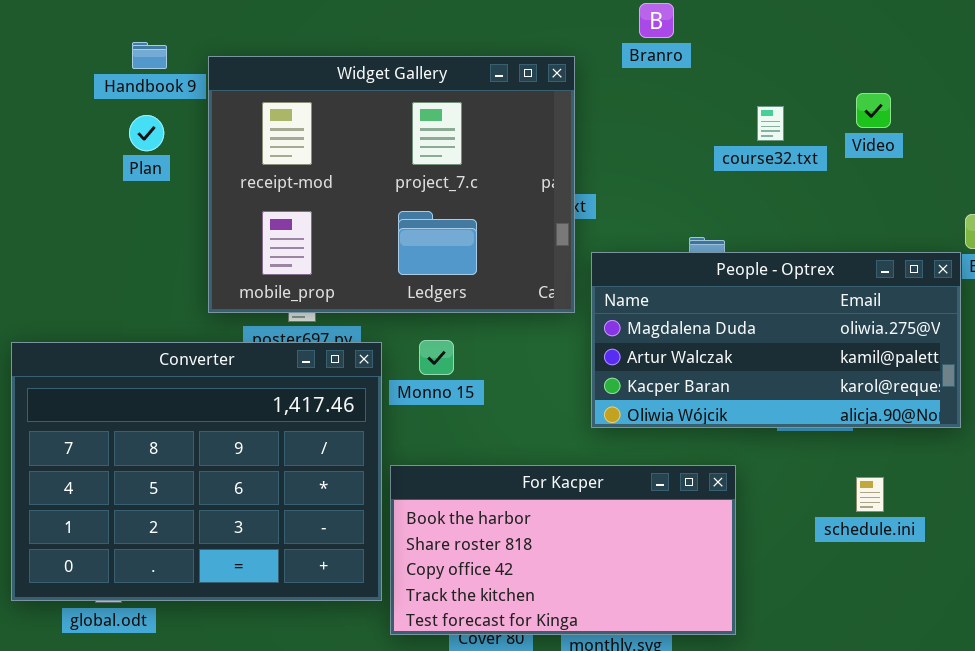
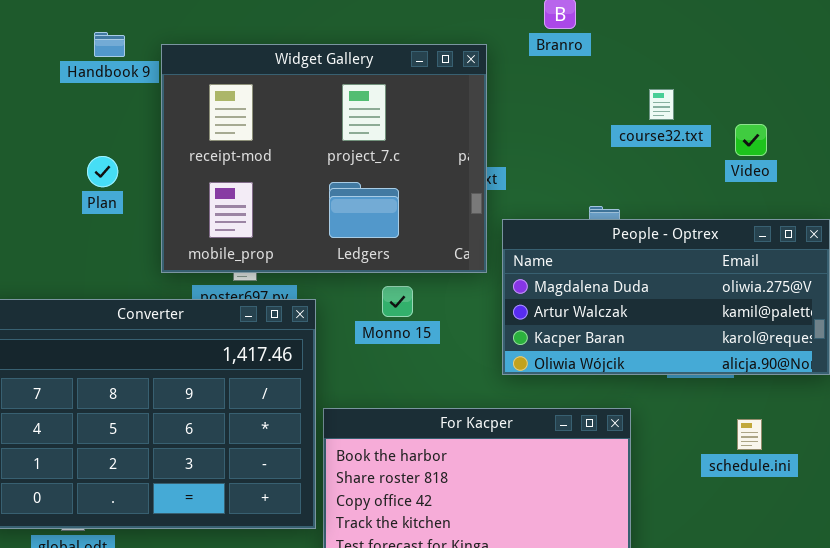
Video: [856,93,891,128] -> [735,124,767,156], moved
Plan: [129,115,164,151] -> [87,156,118,187], moved
Monno 15: [419,340,454,375] -> [382,286,413,317], moved

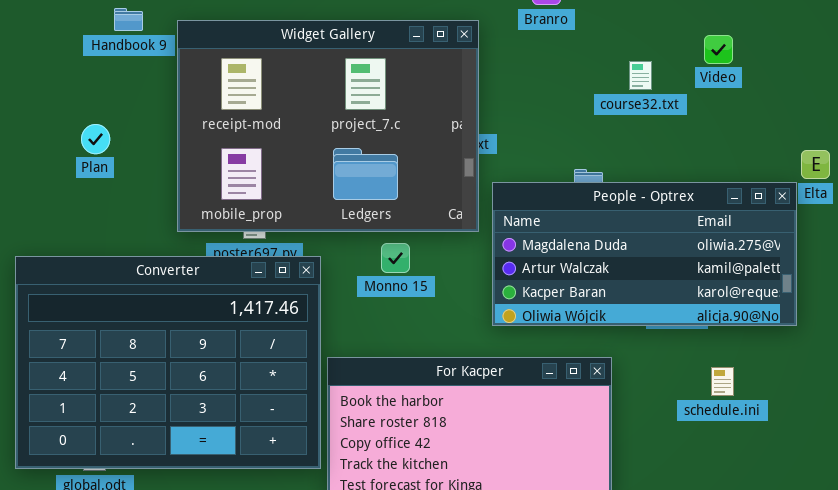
Video: [735,124,767,156] -> [704,35,733,64], moved
Plan: [87,156,118,187] -> [81,124,110,154], moved

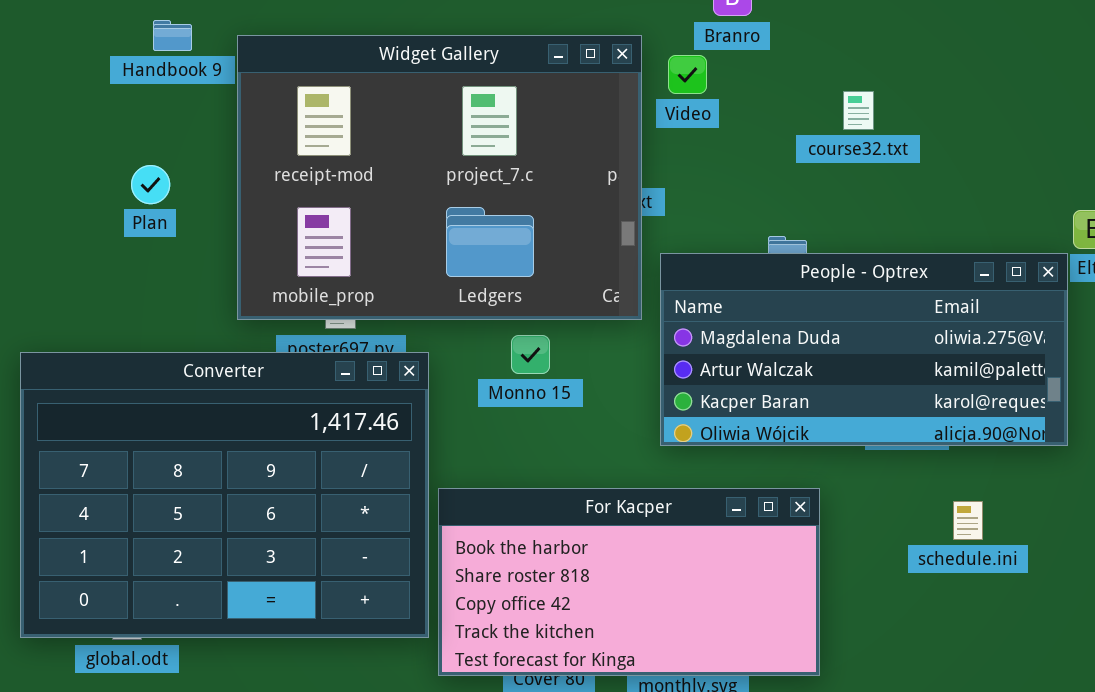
Video: [704,35,733,64] -> [668,55,707,94], moved
Plan: [81,124,110,154] -> [131,165,170,204], moved

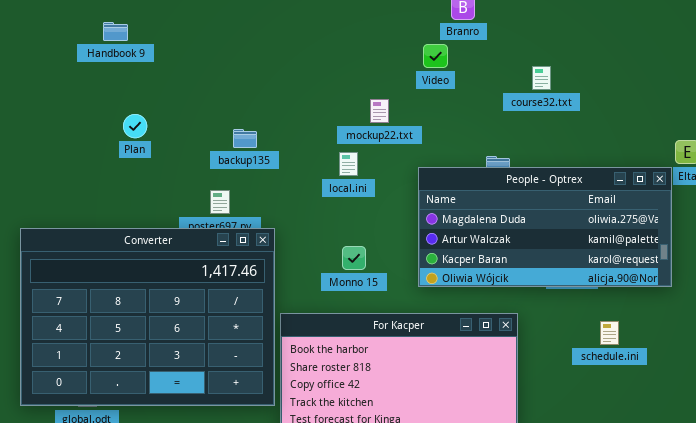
Widget Gallery: [237,35,642,320] -> none, closed
Plan: [131,165,170,204] -> [123,114,147,138], moved
Monno 15: [511,335,550,374] -> [342,246,366,270], moved

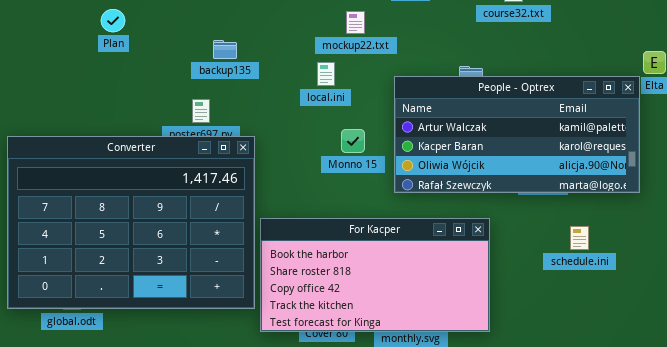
Plan: [123,114,147,138] -> [101,9,125,32], moved
People - Optrex: [418,167,672,287] -> [394,76,640,193], scrolled down 1 row
Monno 15: [342,246,366,270] -> [341,129,365,153], moved

